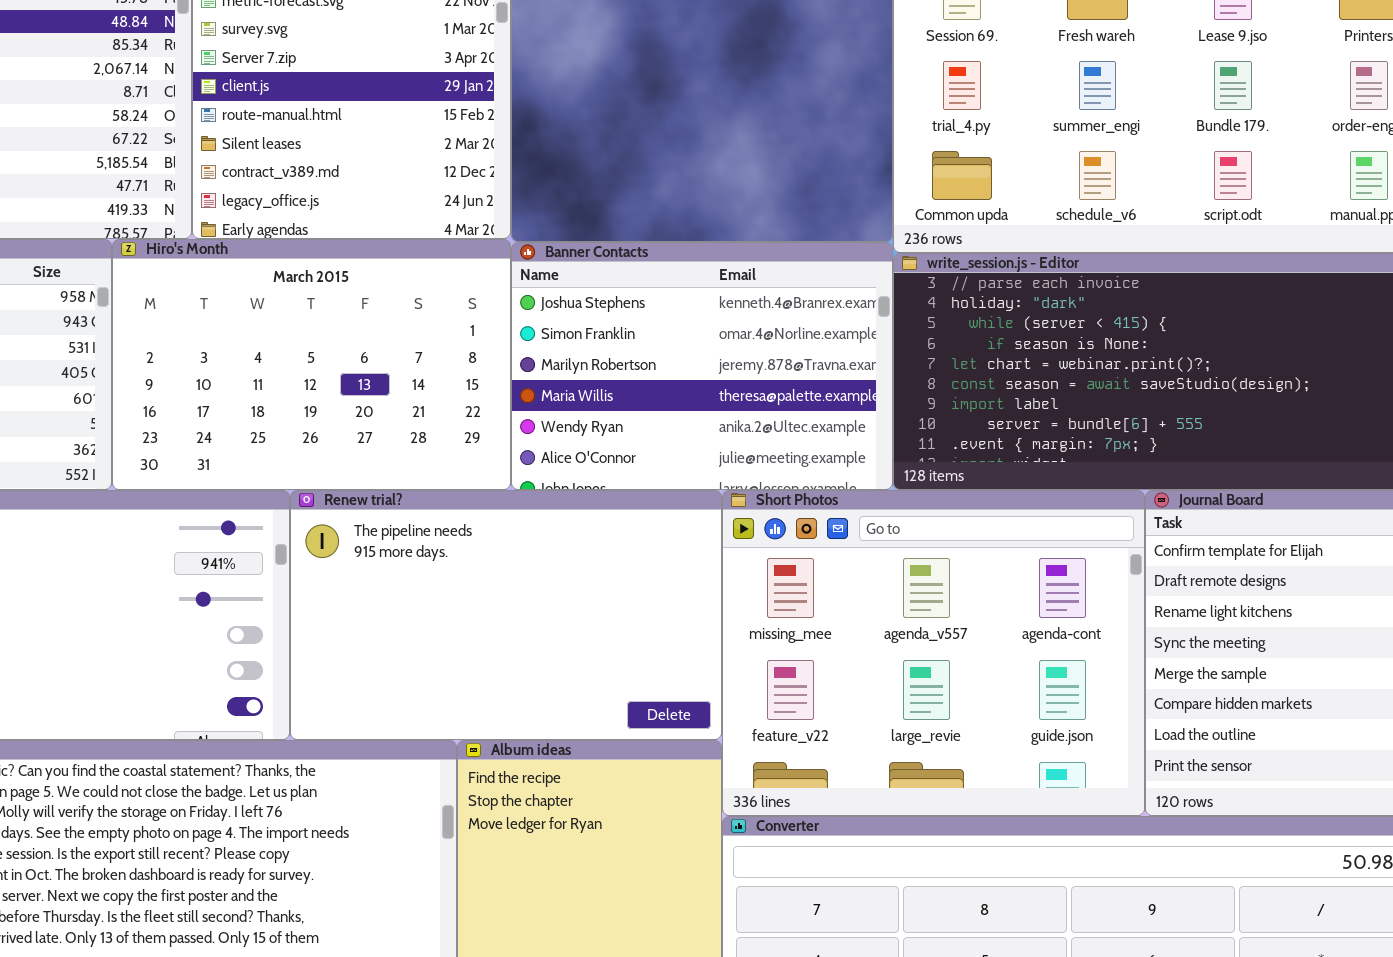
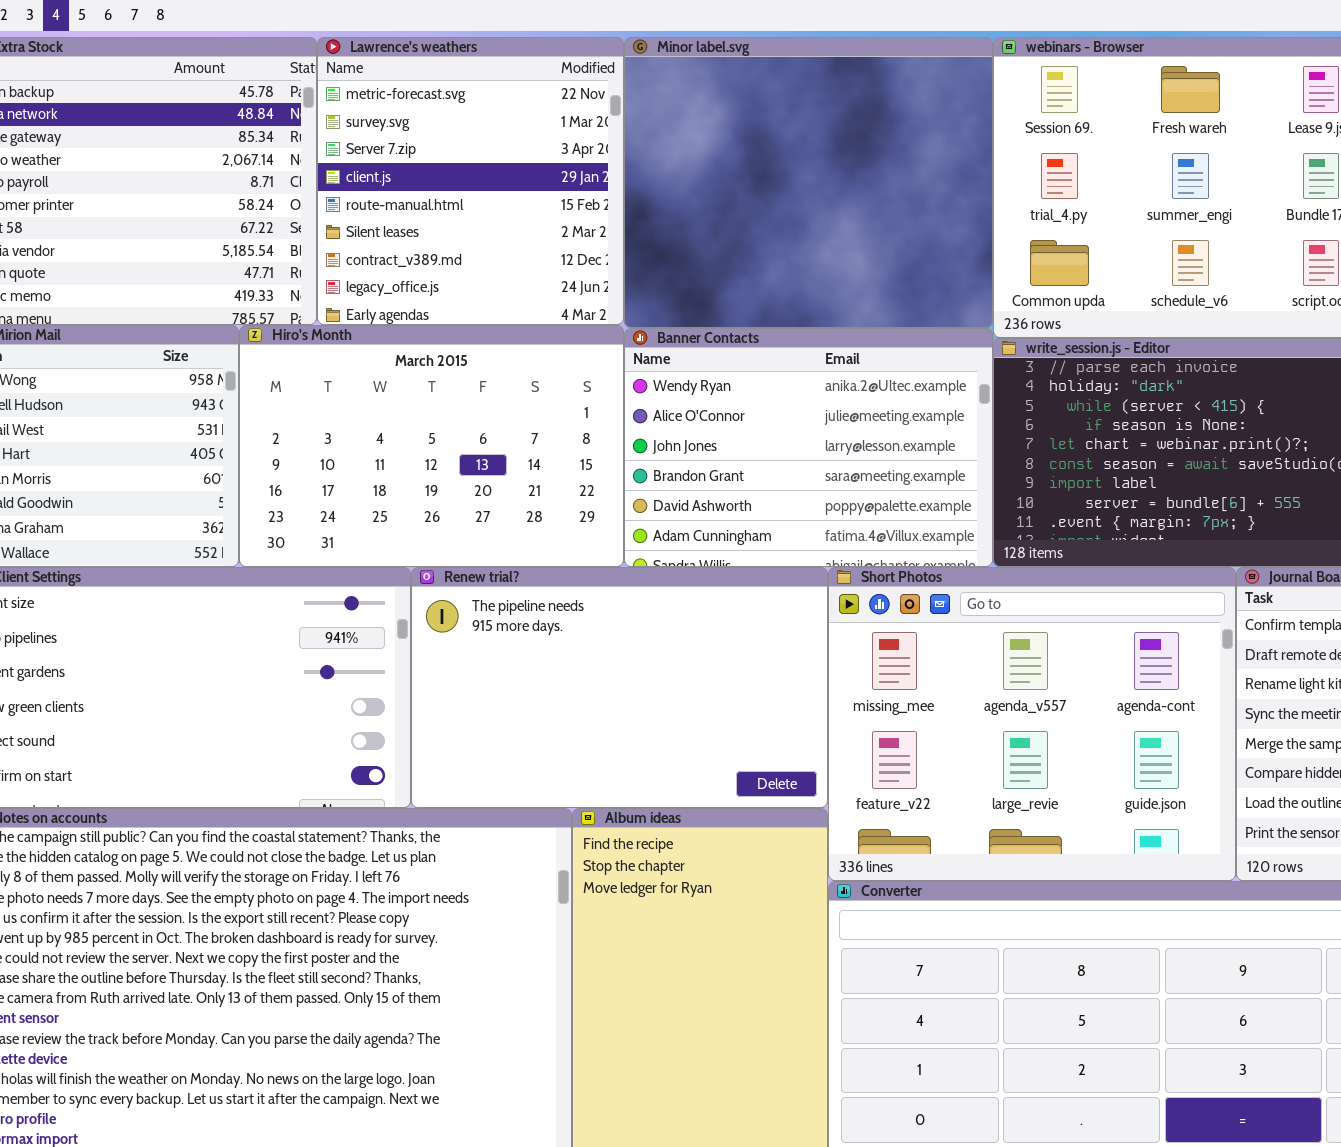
Banner Contacts: [511,242,893,490] -> [624,328,993,567], scrolled down 4 rows

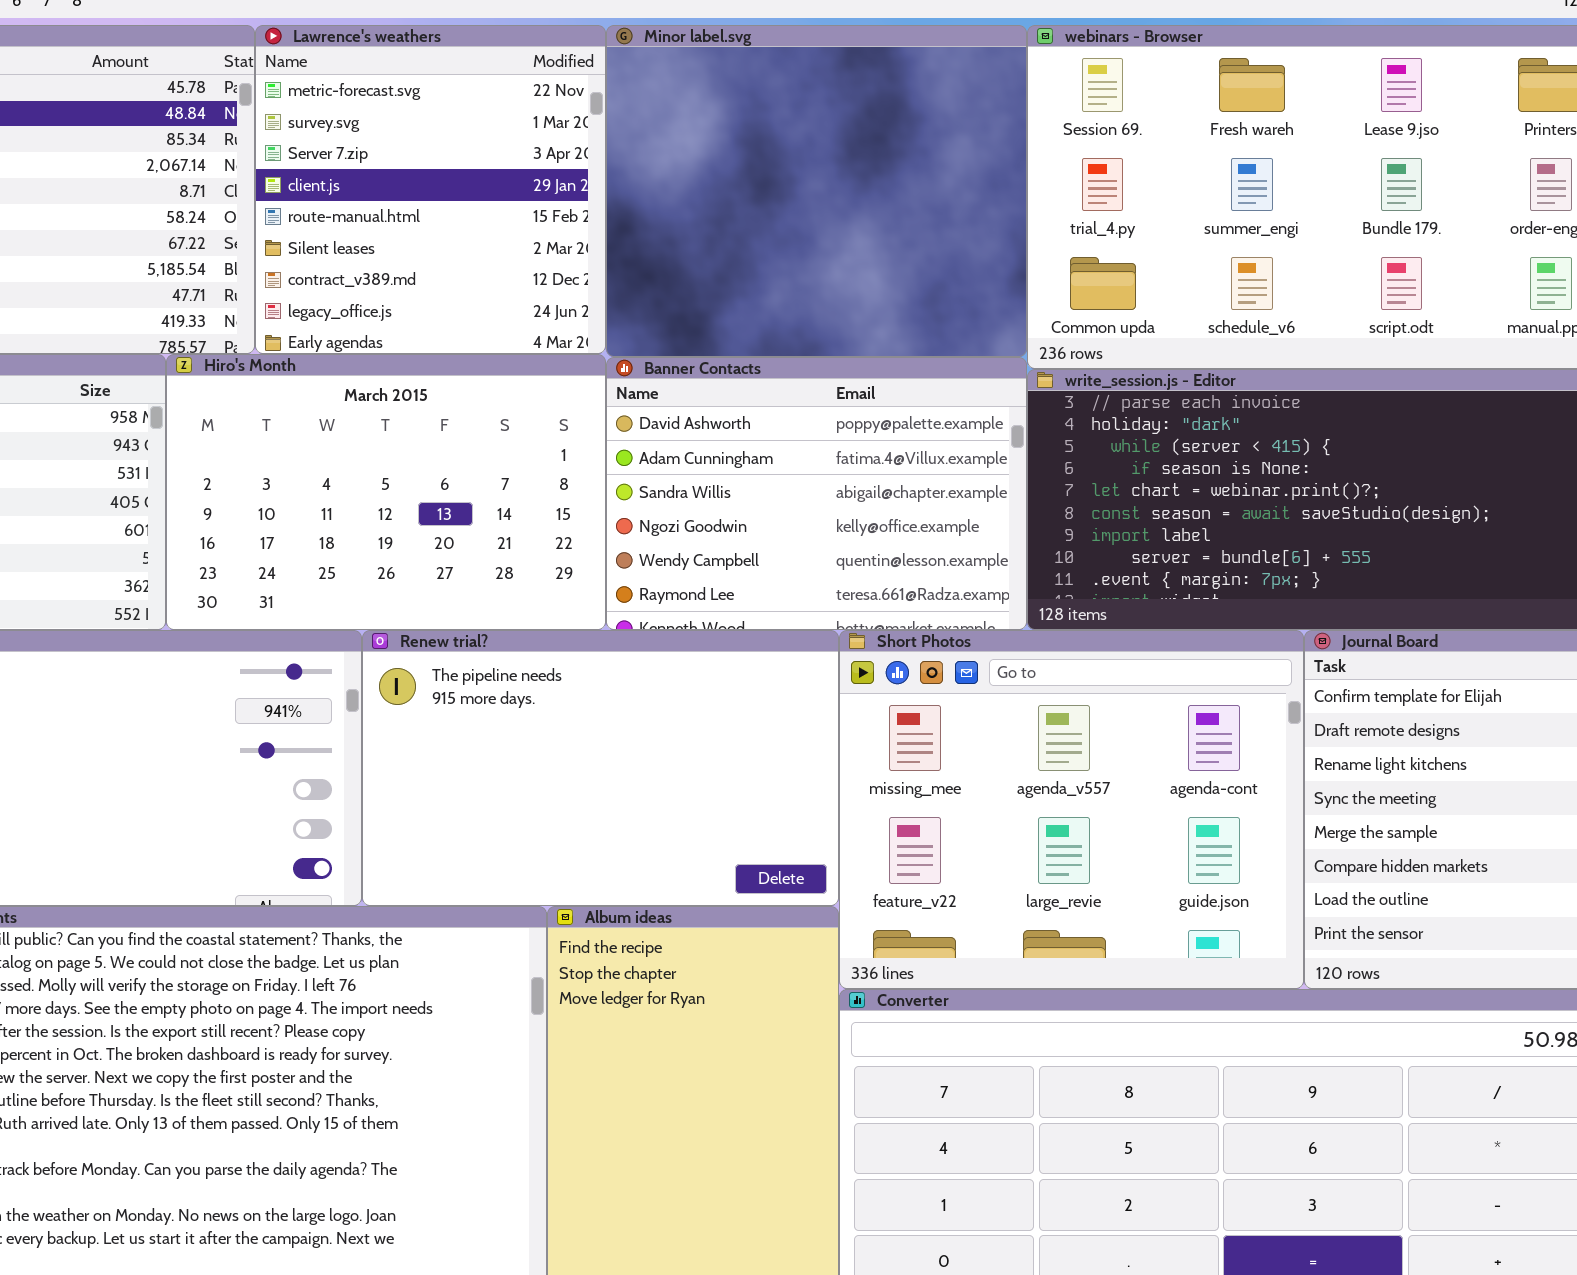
Banner Contacts: [624,328,993,567] -> [606,357,1027,630], scrolled down 4 rows

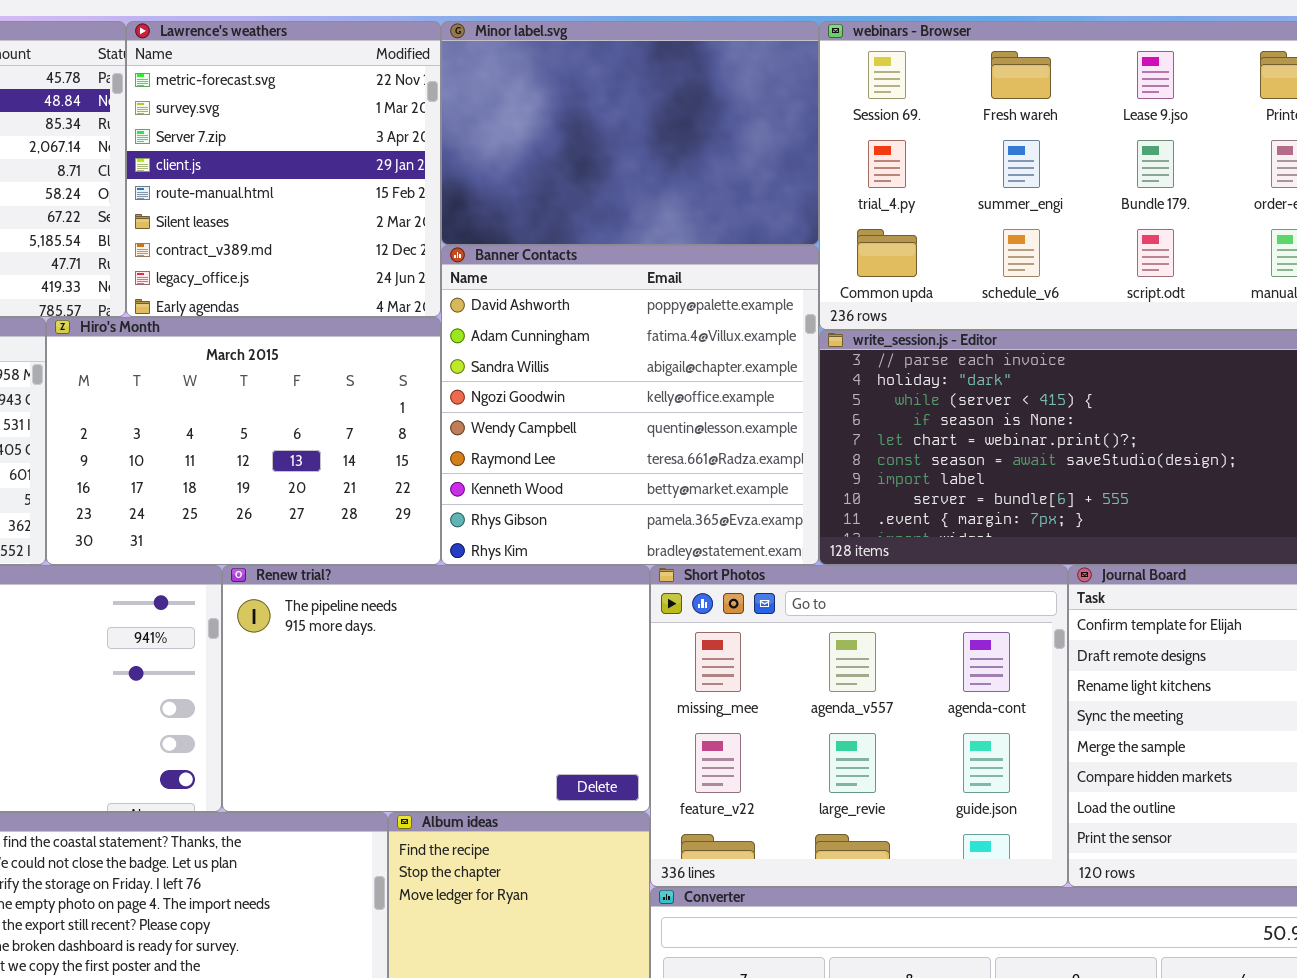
Minor label.svg: [606,25,1027,357] -> [441,21,819,245], resized
Banner Contacts: [606,357,1027,630] -> [441,245,819,565], resized

